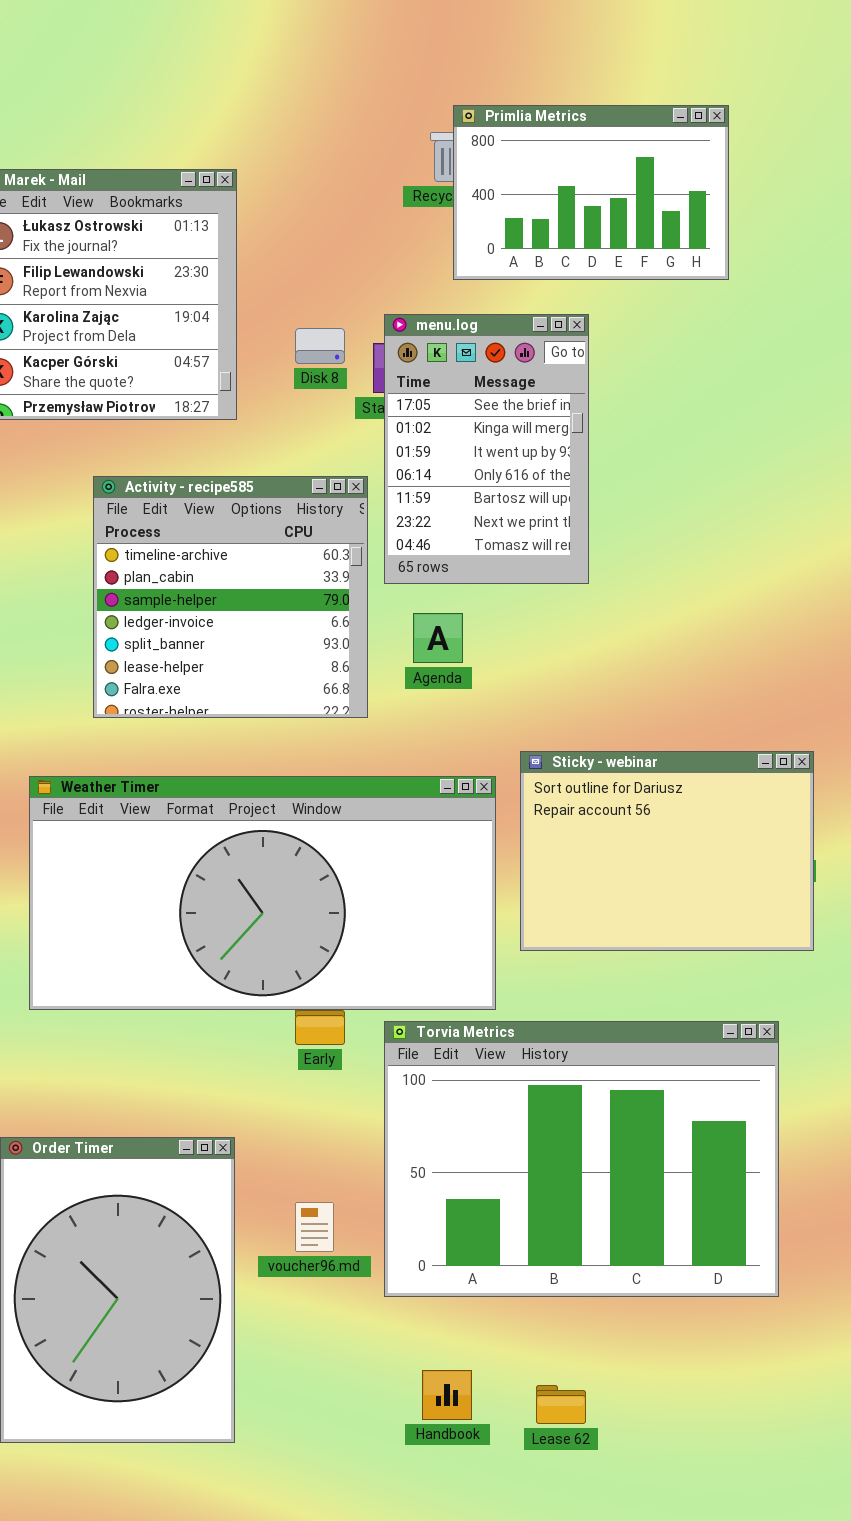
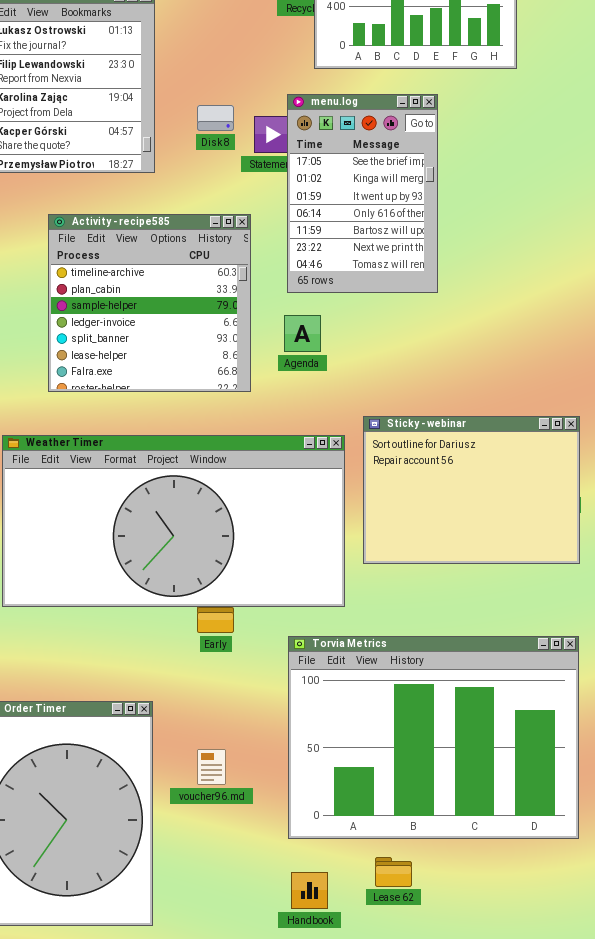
menu.log: [384,314,589,584] -> [287,94,438,293], moved
Torvia Metrics: [384,1021,779,1297] -> [288,636,579,839], moved
Lease 62: [536,1385,586,1424] -> [375,857,412,887], moved

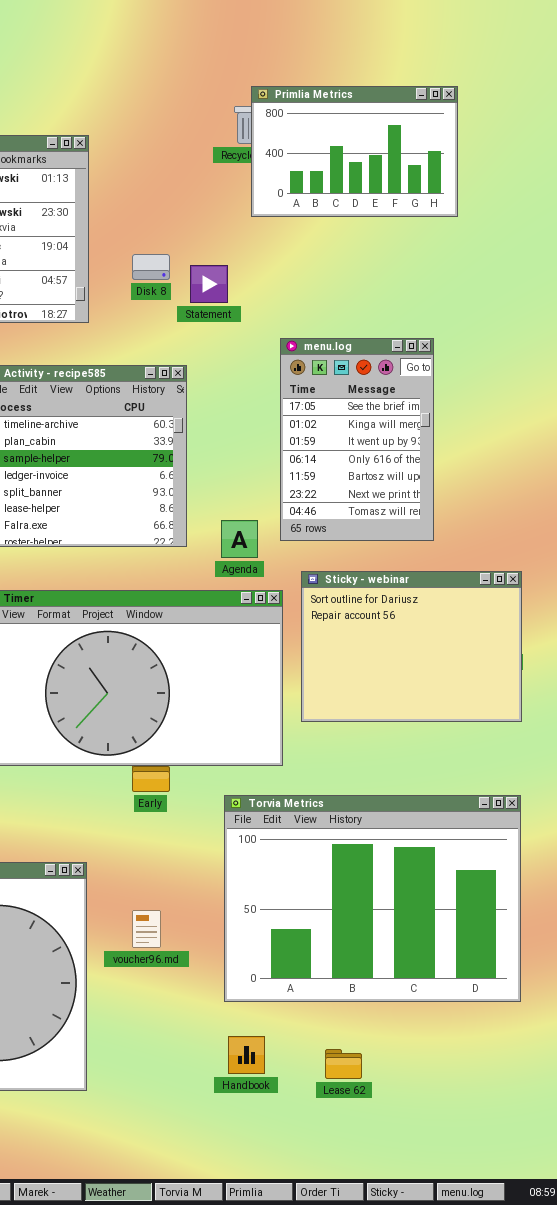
menu.log: [287,94,438,293] -> [280,338,434,541], moved
Agenda: [284,315,321,352] -> [221,520,258,558], moved
Lease 62: [375,857,412,887] -> [325,1049,362,1079], moved

